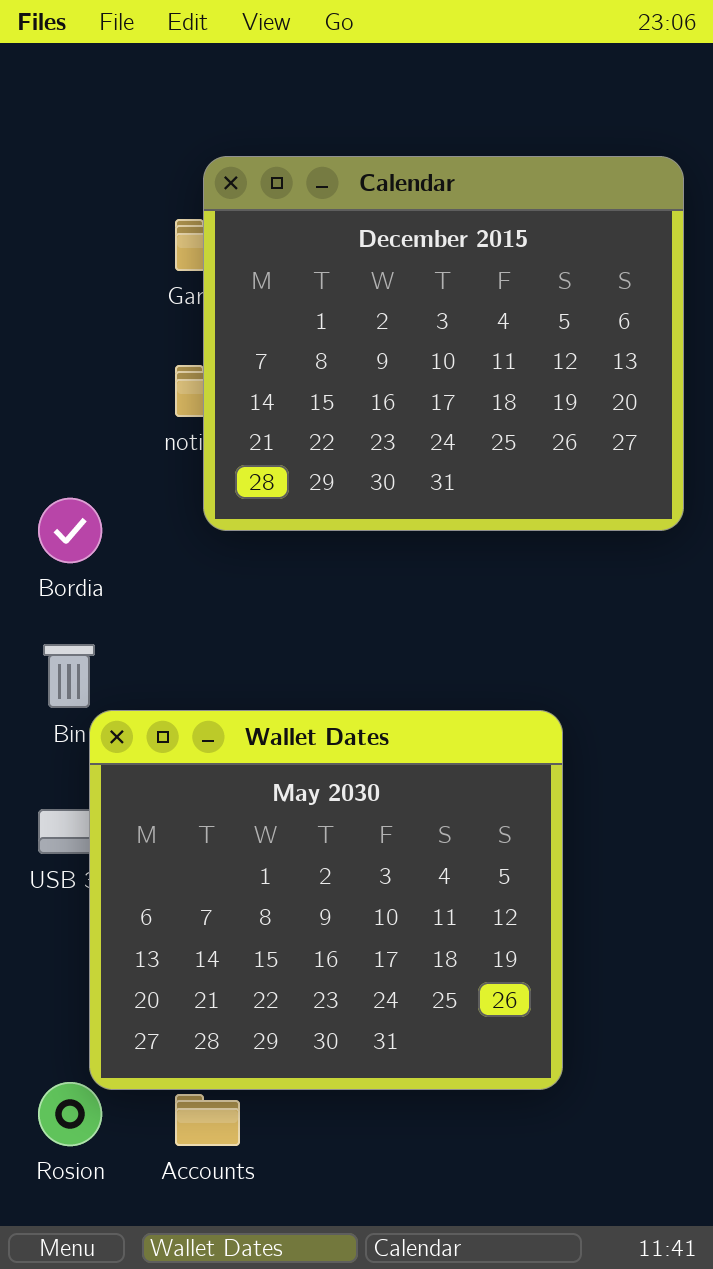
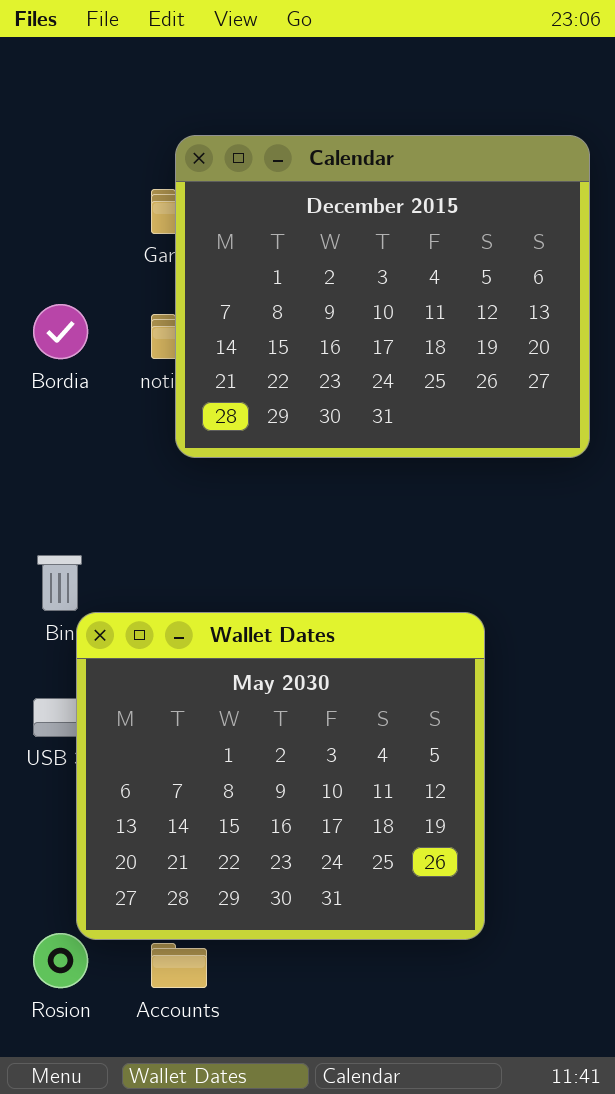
Bordia: [38,498,102,563] -> [33,304,88,359], moved

